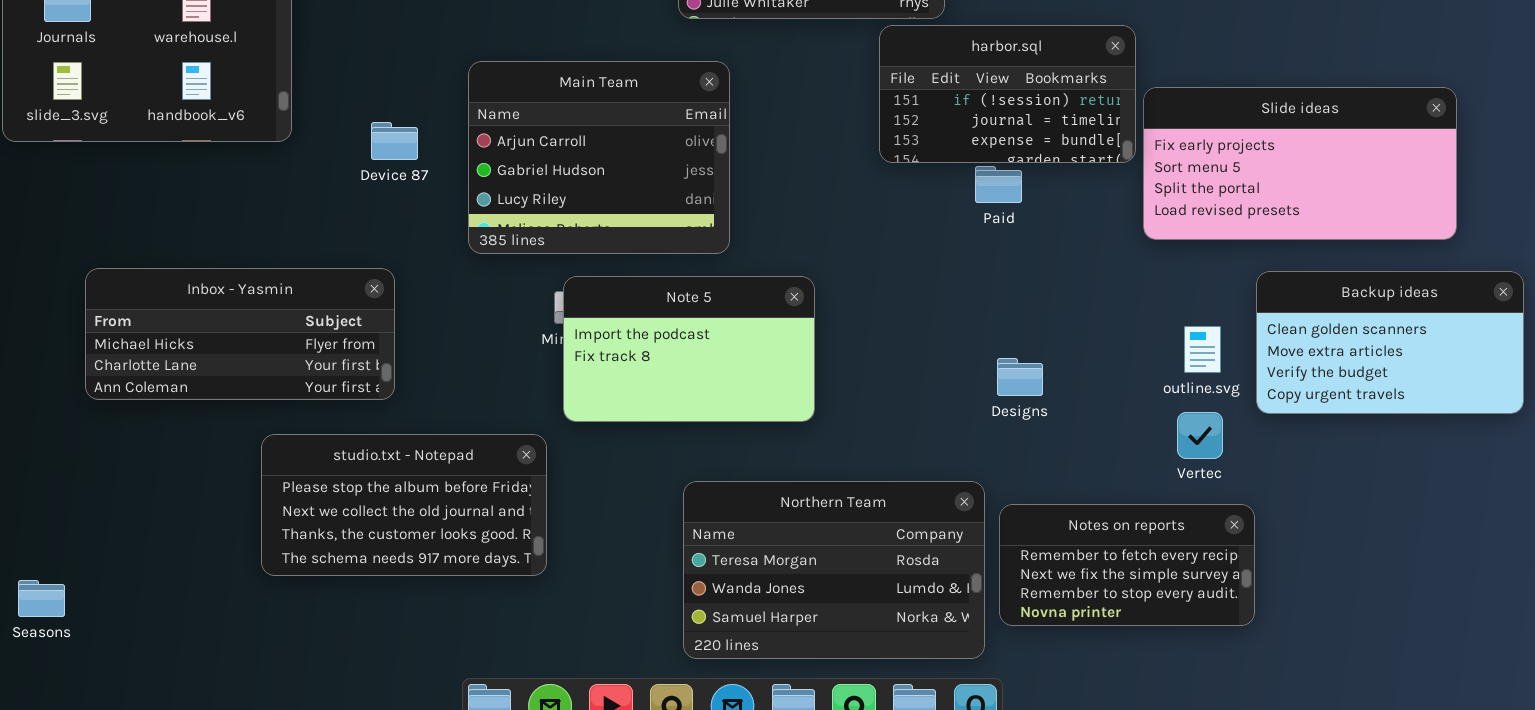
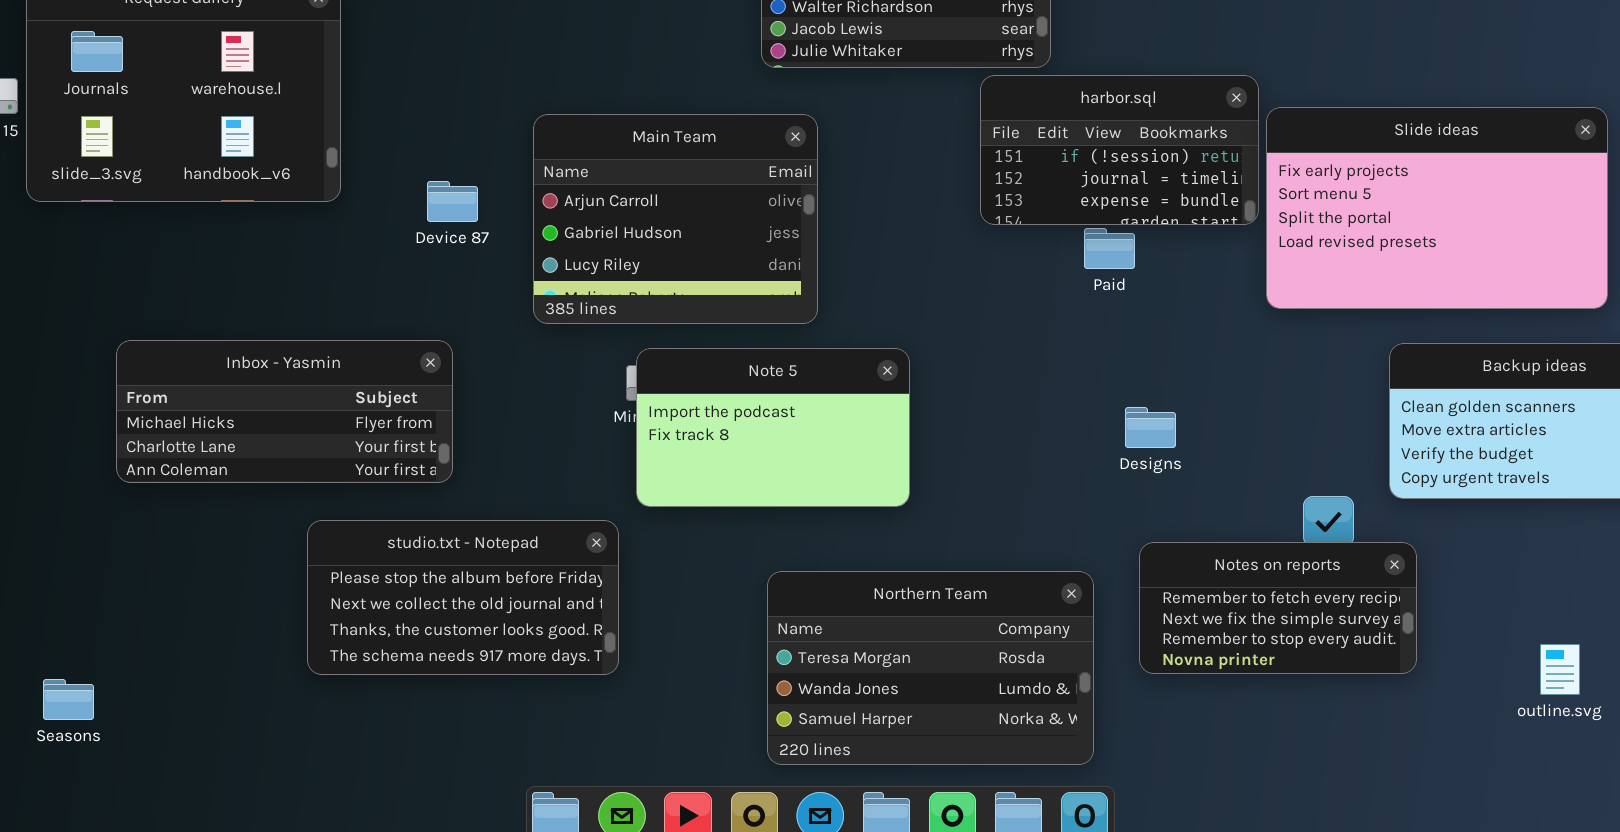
Slide ideas: [1143,87,1457,240] -> [1266,107,1608,309], resized
outline.svg: [1184,326,1221,373] -> [1540,644,1580,695], moved
Designs: [997,358,1043,396] -> [1125,407,1176,448], moved
Notes on reports: [999,504,1255,626] -> [1139,542,1417,674], moved

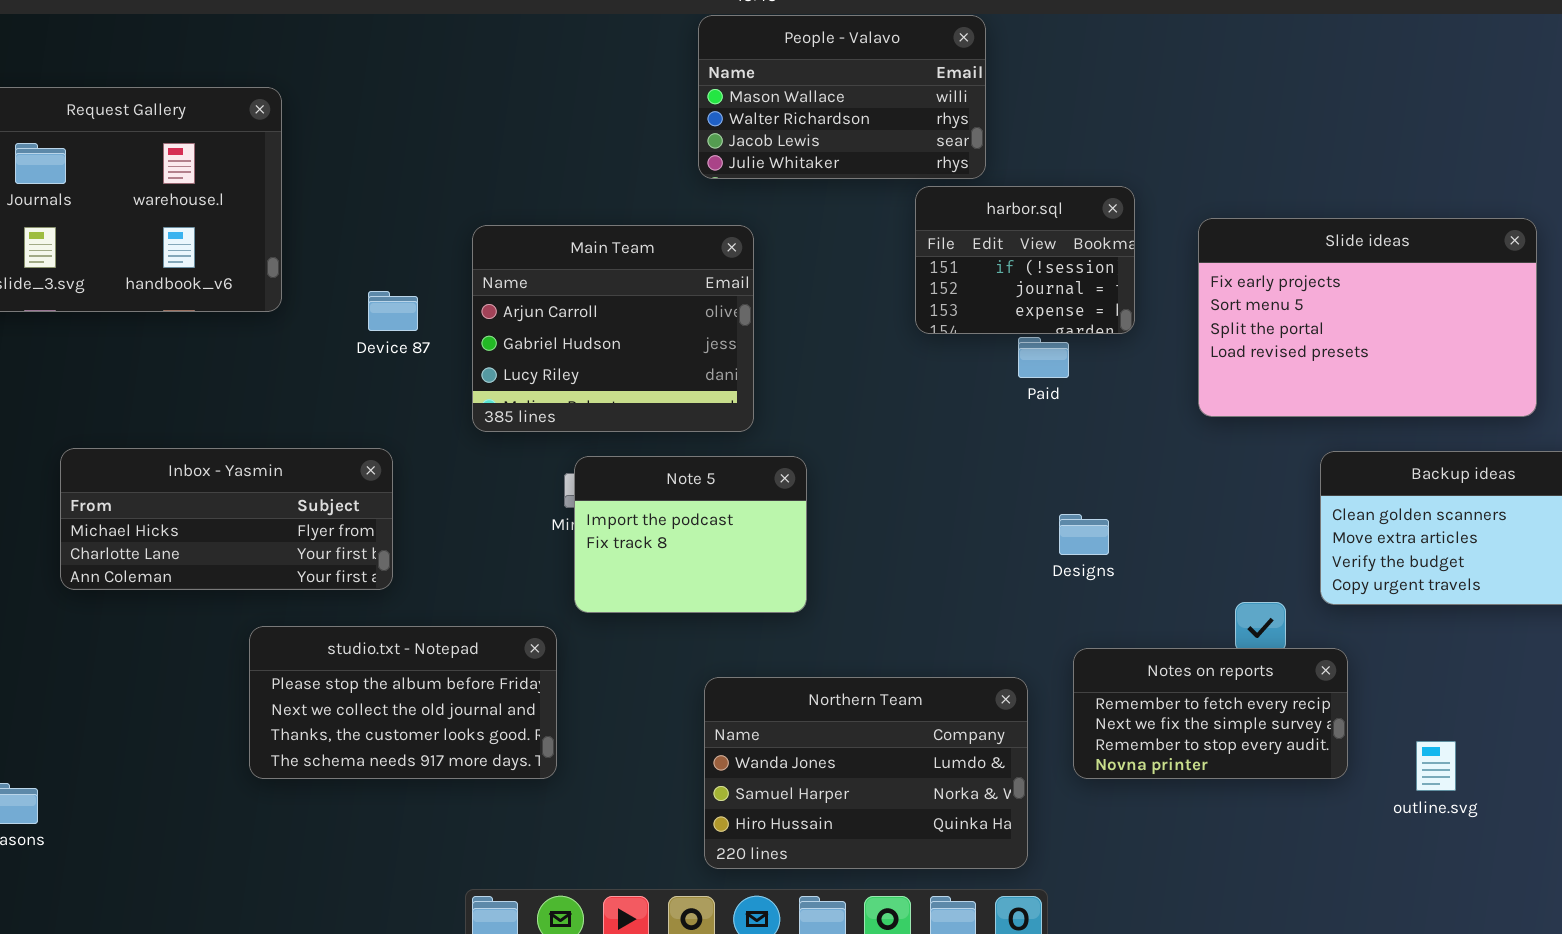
harbor.sql: [980,75,1259,225] -> [915,186,1135,334], resized
Note 5: [636,348,910,507] -> [574,456,807,613], resized
Northern Team: [767,571,1094,765] -> [704,677,1028,869], scrolled down 1 row
outline.svg: [1540,644,1580,695] -> [1416,741,1456,791], moved

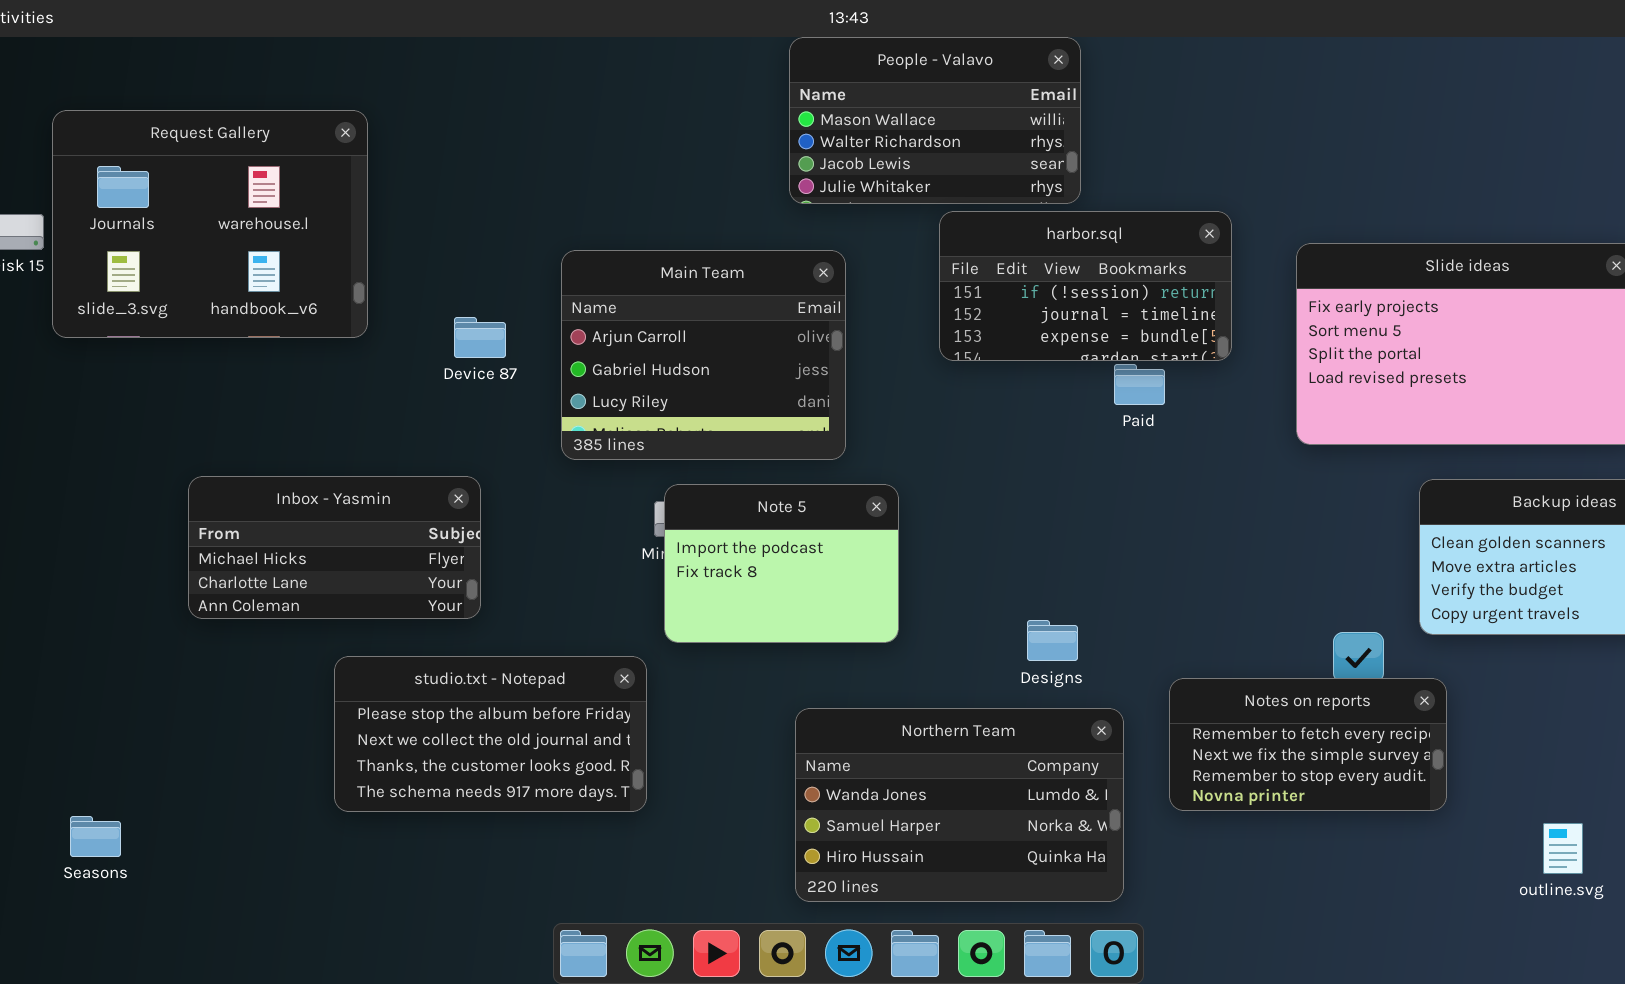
harbor.sql: [915,186,1135,334] -> [939,211,1232,361], resized
Inbox - Yasmin: [60,448,393,590] -> [188,476,481,619], resized
Designs: [1059,514,1109,555] -> [1027,620,1078,661], moved
outline.svg: [1416,741,1456,791] -> [1543,823,1583,874], moved

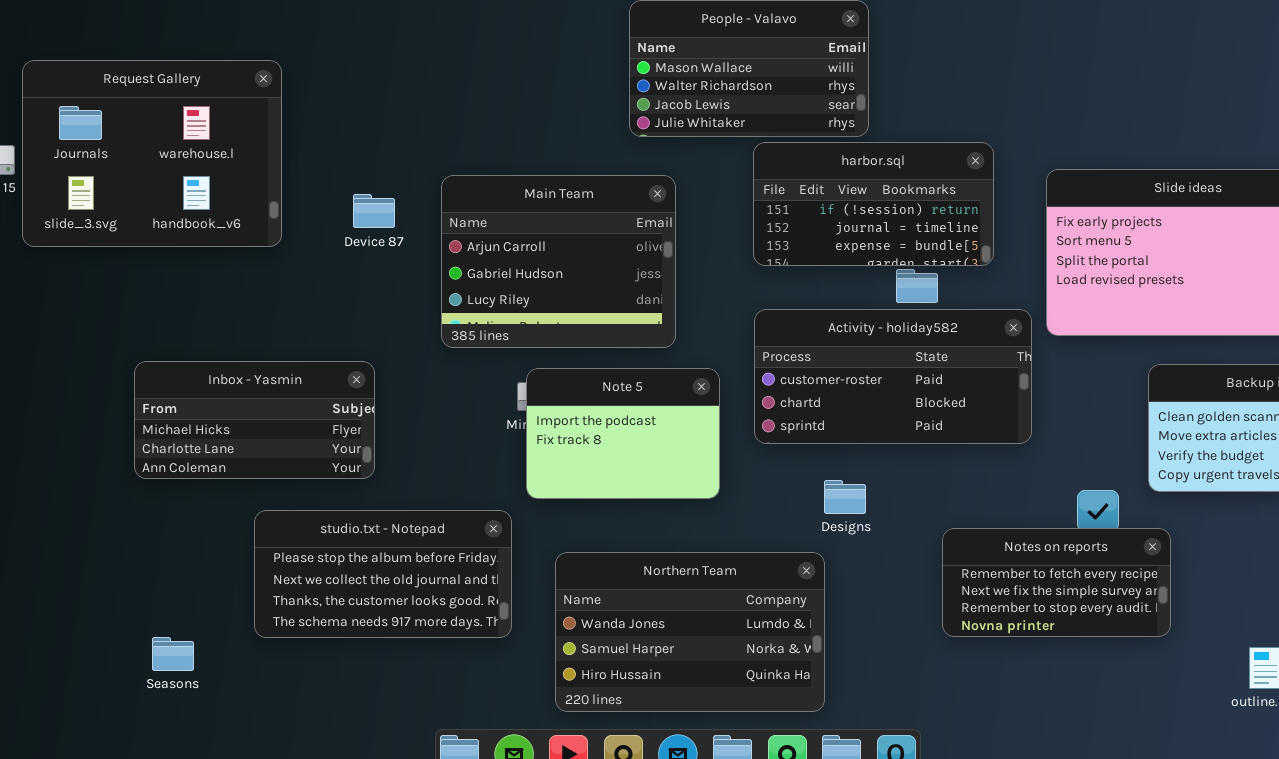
Device 87: [454,317,506,358] -> [353,194,395,228], moved
Activity - holiday582: none -> [754,309,1032,444], opened
Northern Team: [795,708,1124,902] -> [555,552,825,712], moved
Seasons: [70,816,121,857] -> [152,637,194,671], moved

